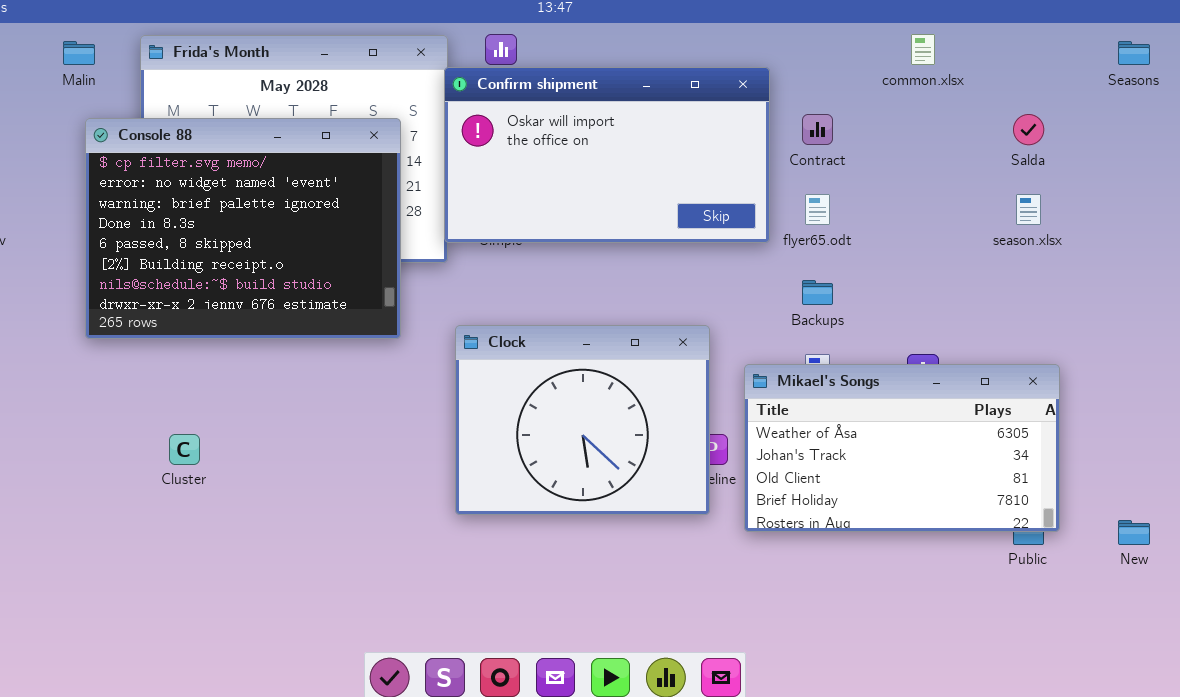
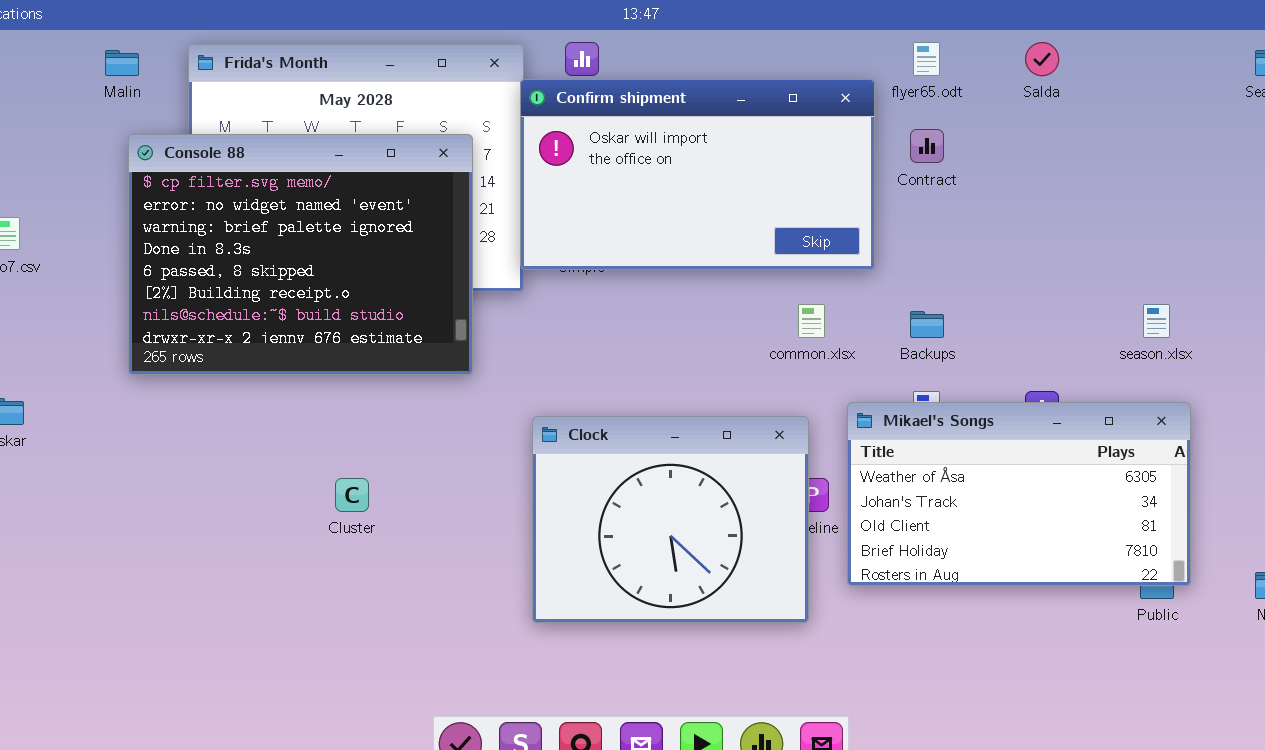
common.xlsx: [911,34,935,65] -> [798,304,825,338], moved
Salda: [1013,114,1044,145] -> [1025,42,1059,76], moved
flyer65.odt: [805,194,830,225] -> [913,42,940,76], moved
season.xlsx: [1016,194,1041,225] -> [1143,304,1170,338], moved
Clock: [455,325,710,515] -> [532,416,809,623], moved
Cluster: [169,434,200,465] -> [335,478,369,512], moved

